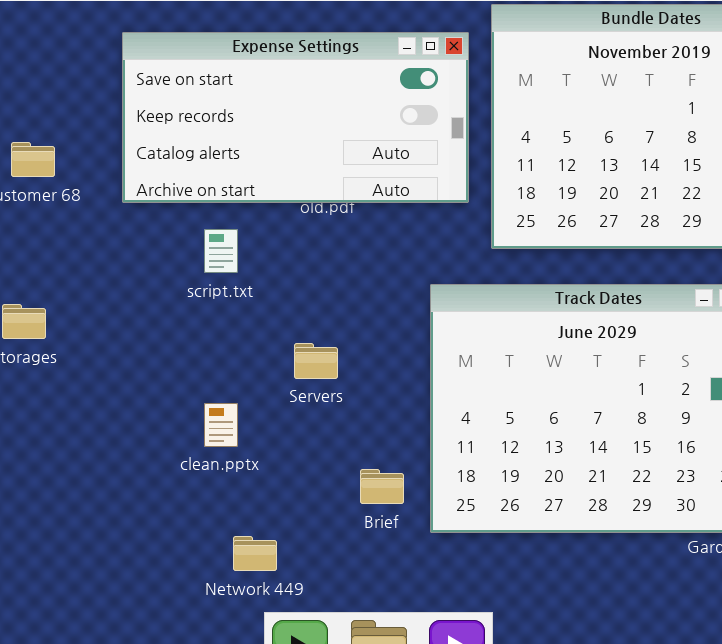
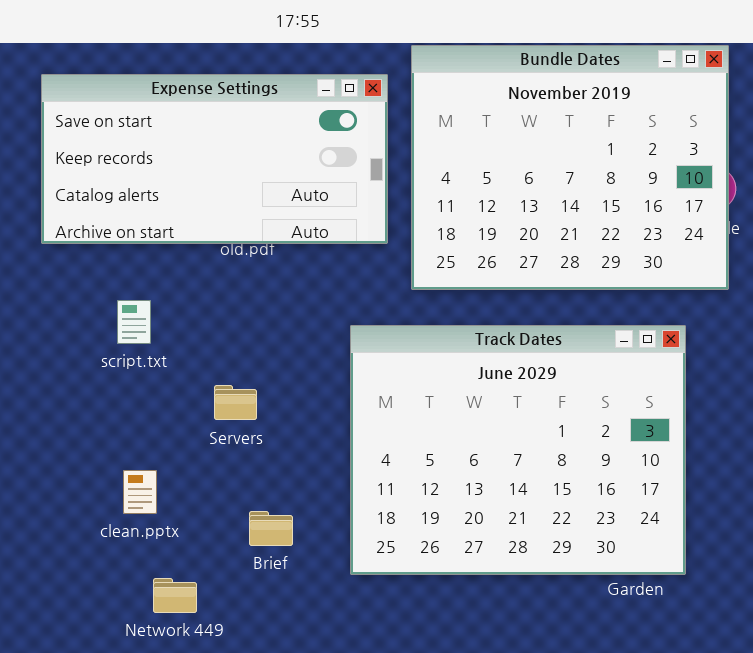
script.txt: [204,229,238,273] -> [117,300,151,344], moved
clean.pptx: [204,403,238,447] -> [123,470,157,514], moved
Brief: [360,469,404,504] -> [249,511,293,546], moved

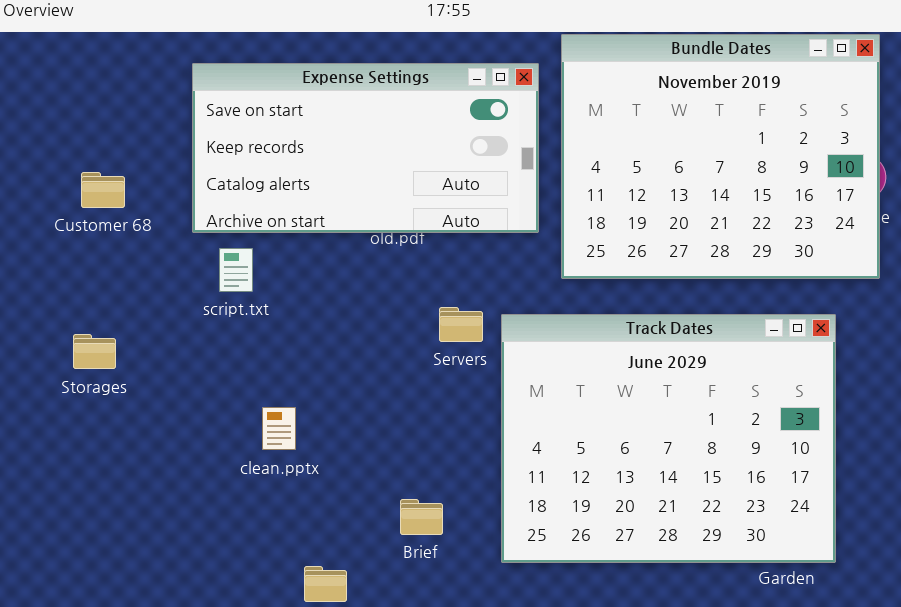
script.txt: [117,300,151,344] -> [219,248,253,292], moved
Servers: [214,385,257,420] -> [439,307,483,342], moved
clean.pptx: [123,470,157,514] -> [262,407,296,450], moved

